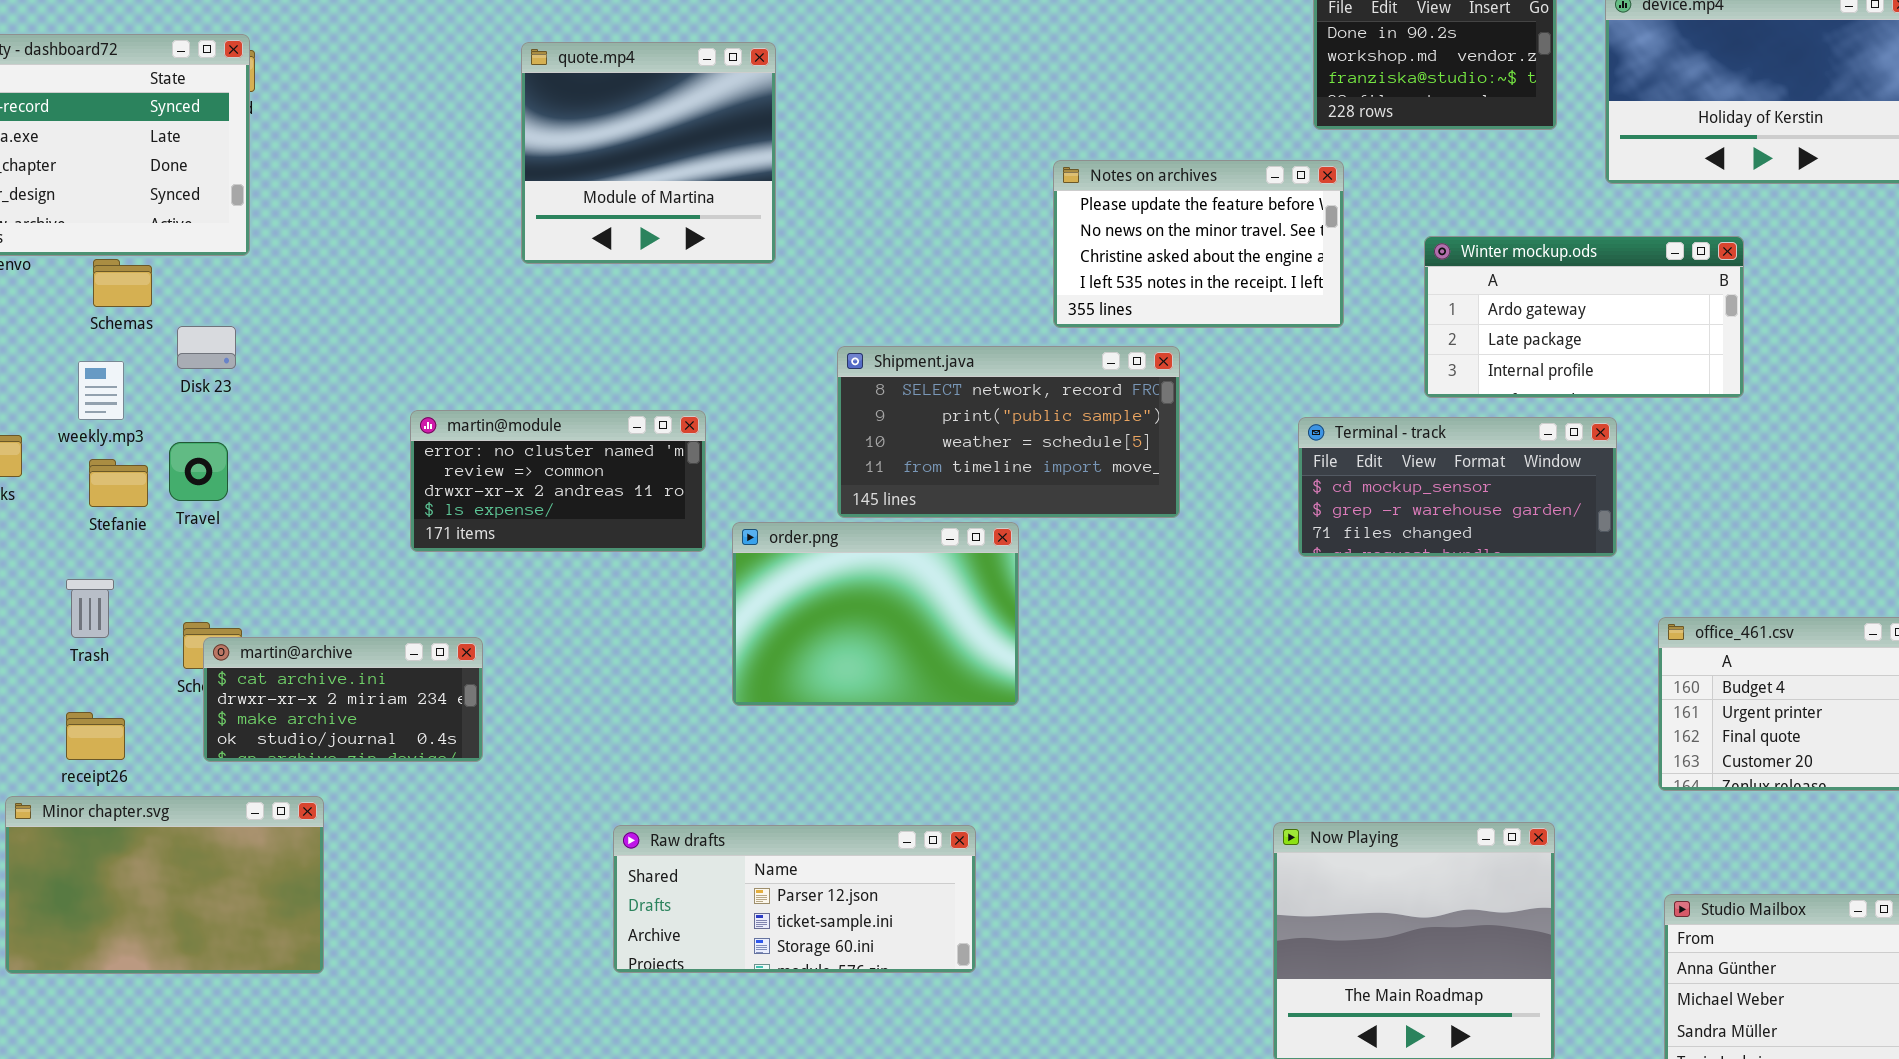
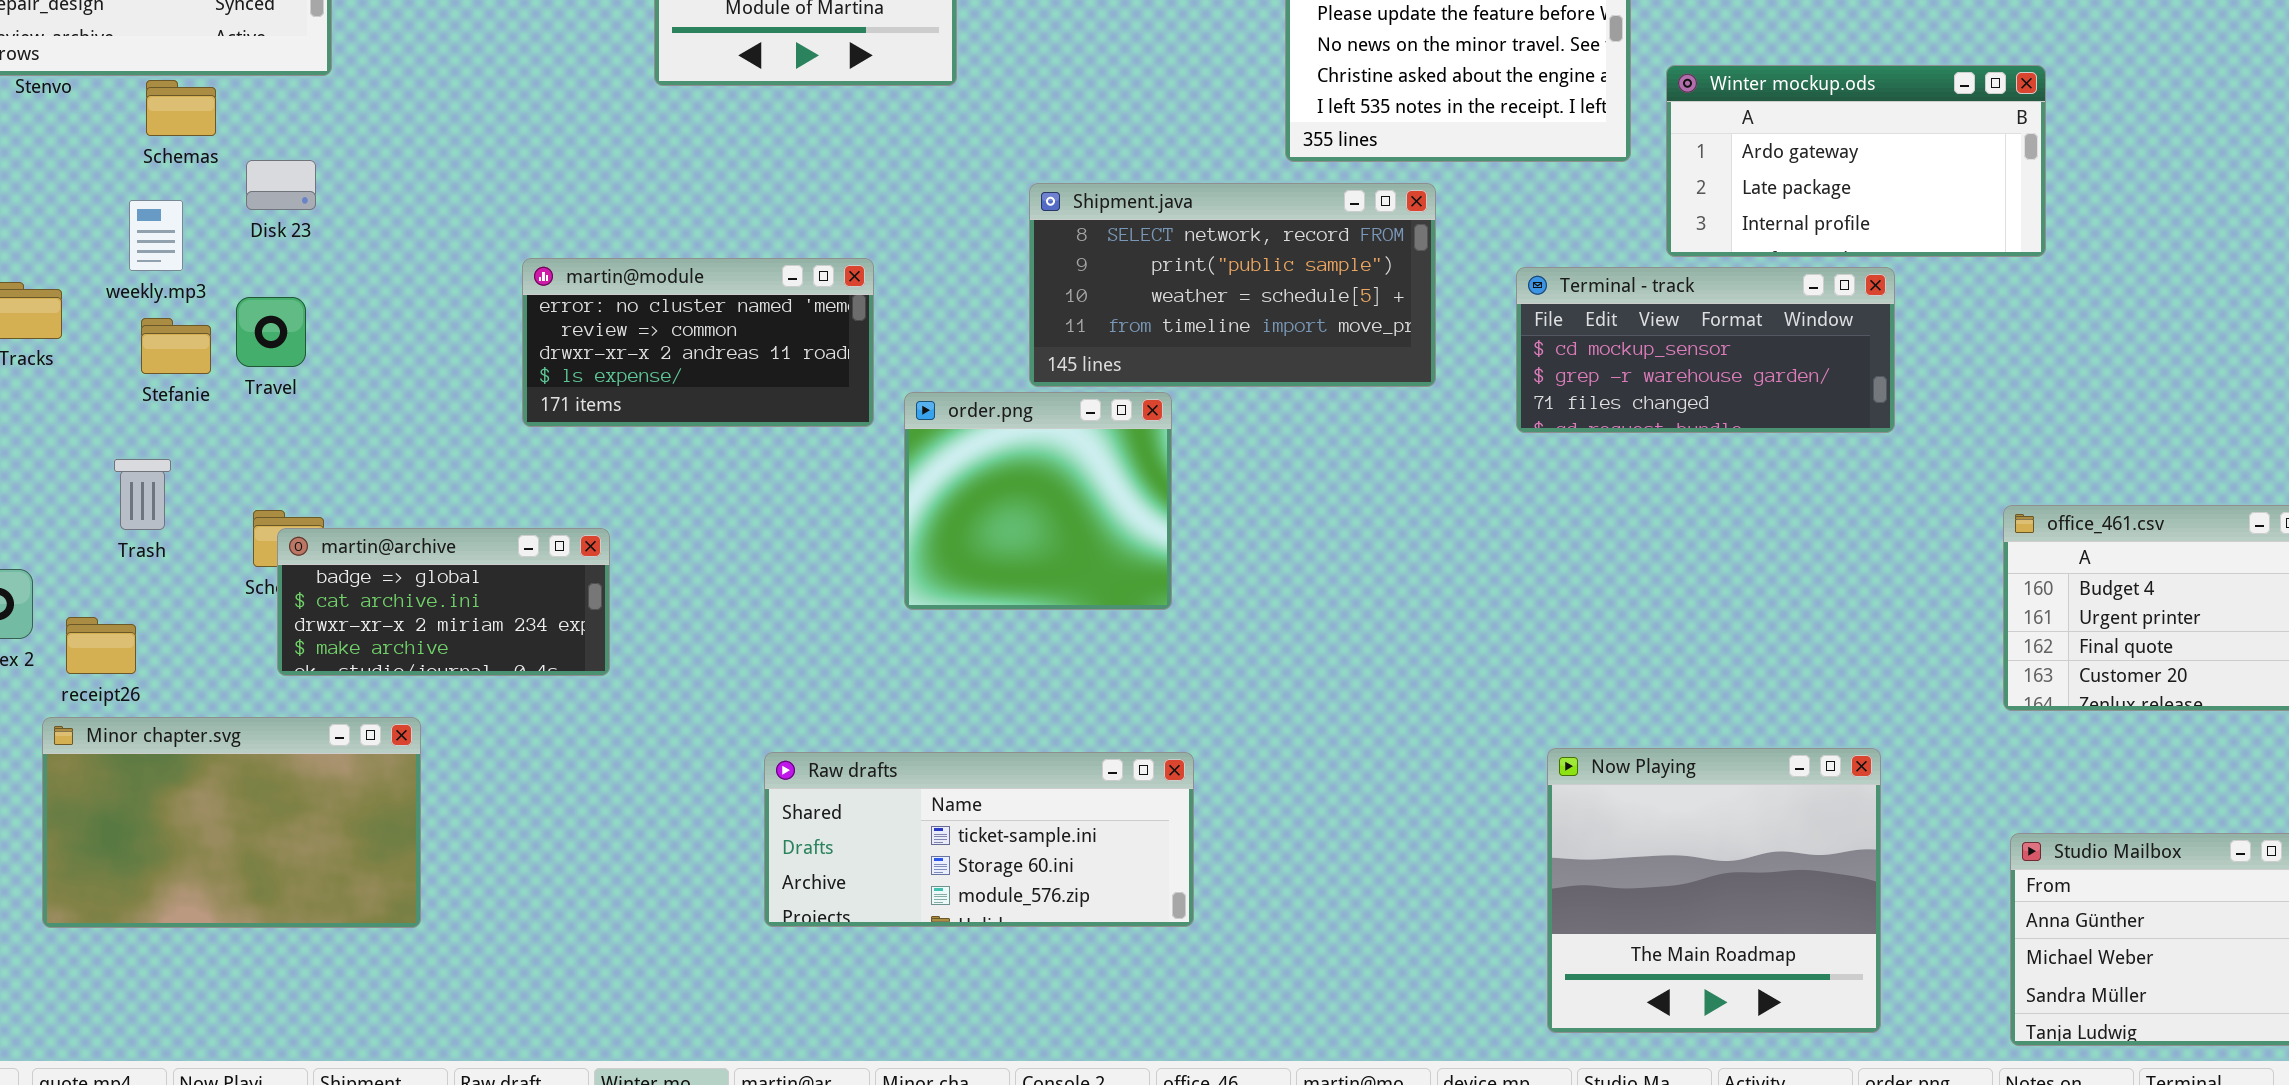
Winter mockup.ods: [1424,236,1744,398] -> [1666,65,2046,257], moved
Terminal - track: [1298,417,1617,557] -> [1516,267,1895,433], moved
order.png: [732,522,1019,706] -> [904,392,1172,610], resized
martin@archive: [203,637,483,762] -> [277,528,610,676], scrolled up 1 row
receipt26: [66,712,125,760] -> [66,617,136,674], moved
Raw drafts: [613,825,976,973] -> [764,752,1194,927], scrolled down 1 row

